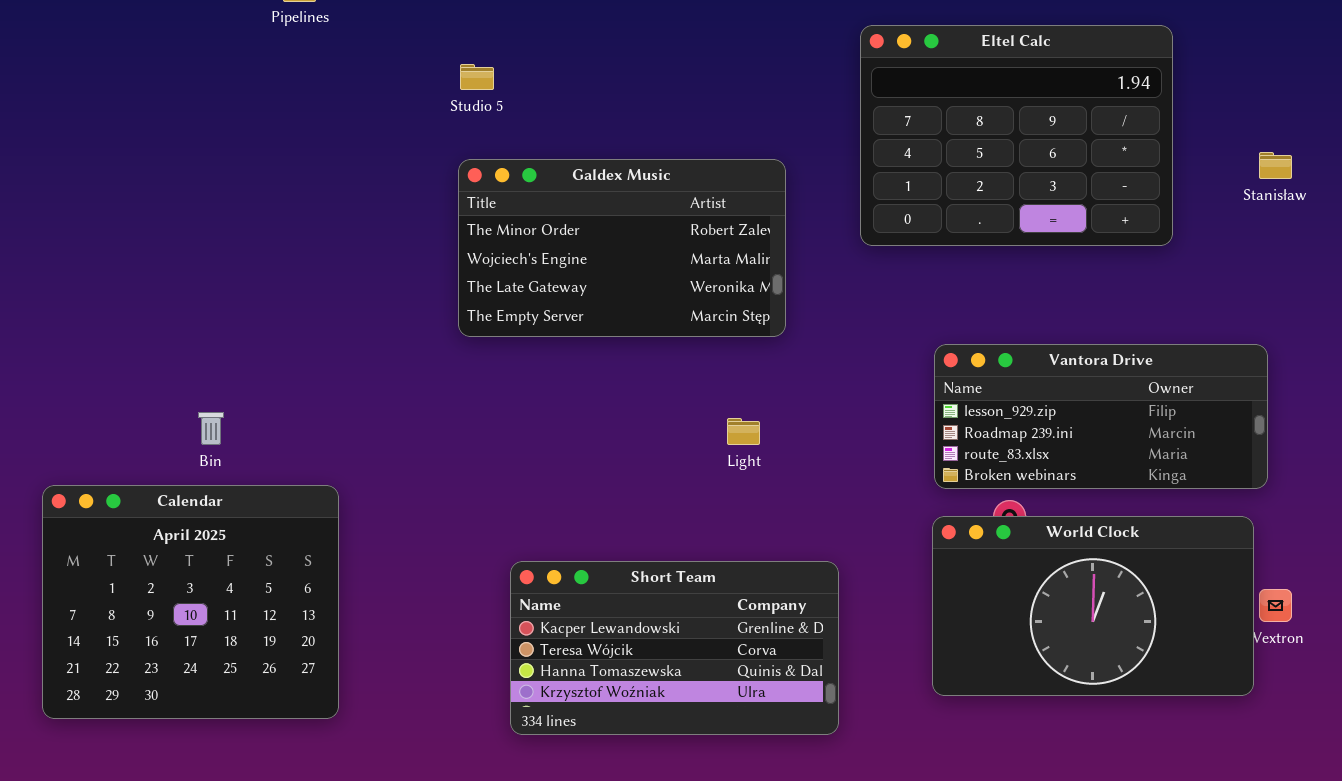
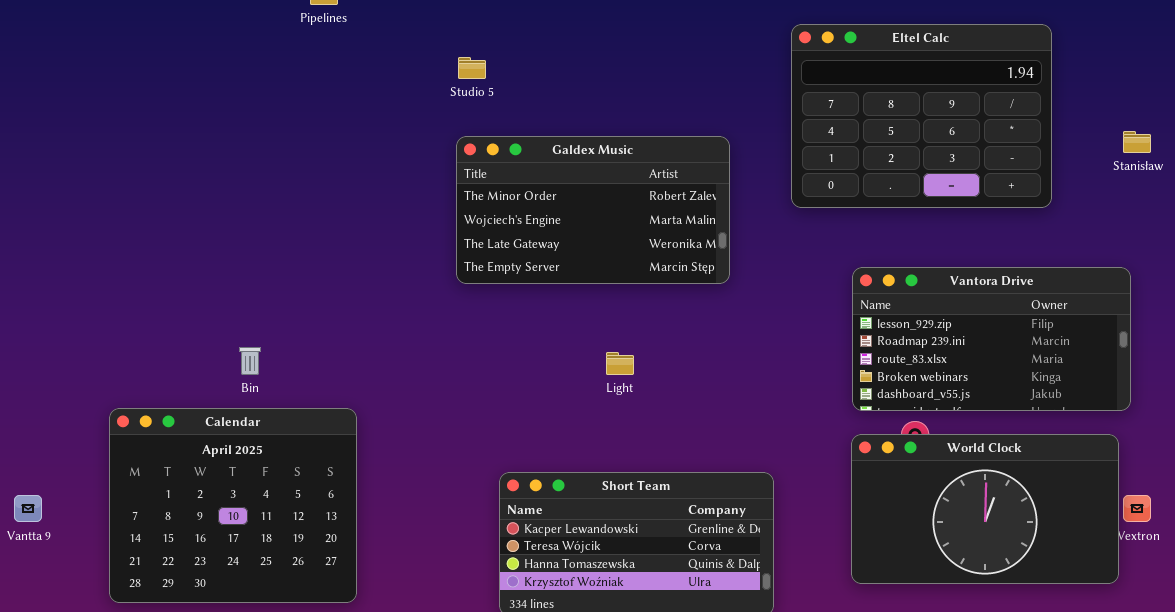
Vantora Drive: [934,344,1268,489] -> [852,267,1131,411], resized
Light: [727,418,760,445] -> [606,352,634,375], moved

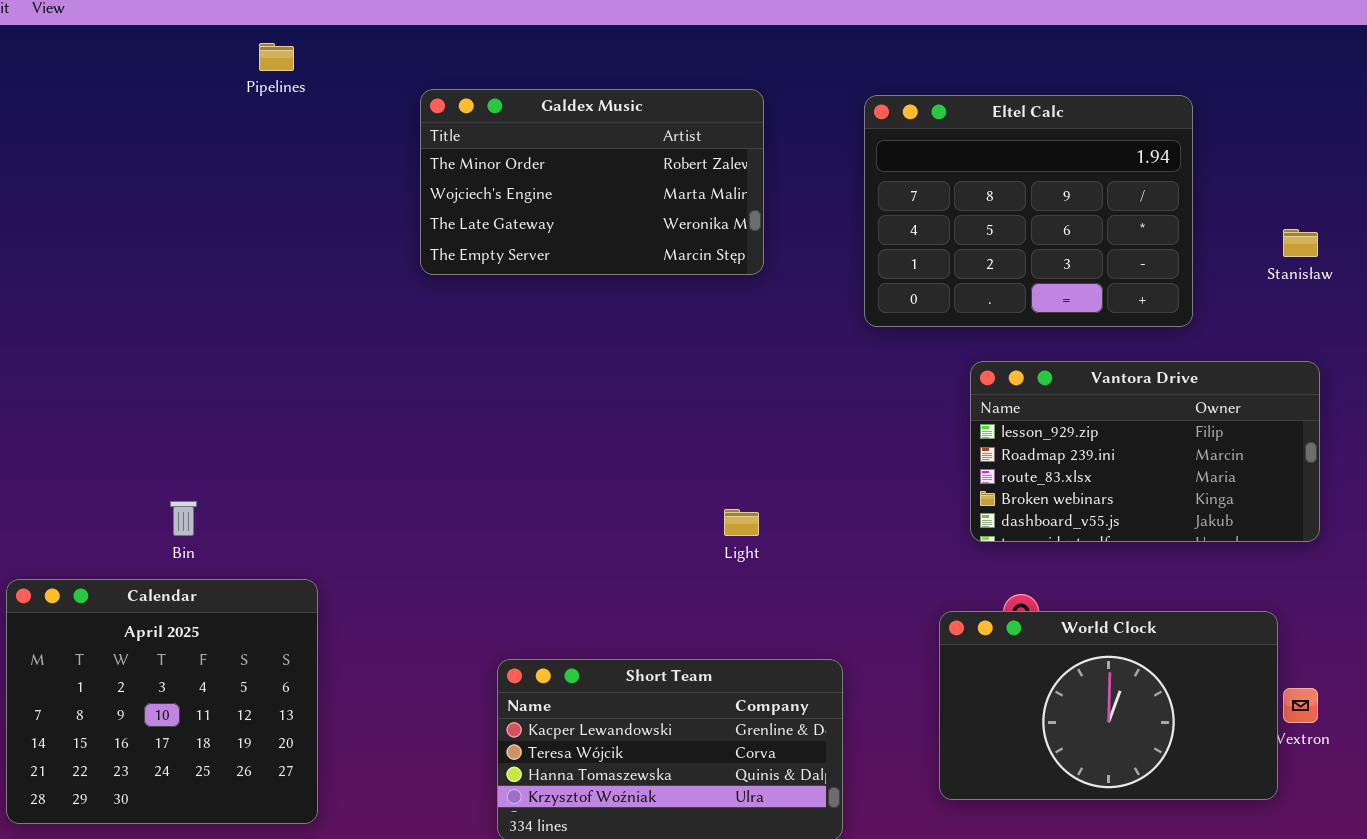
Galdex Music: [456,136,730,284] -> [420,89,764,275], moved
Vantora Drive: [852,267,1131,411] -> [970,361,1320,542], moved
Light: [606,352,634,375] -> [724,509,759,536], moved

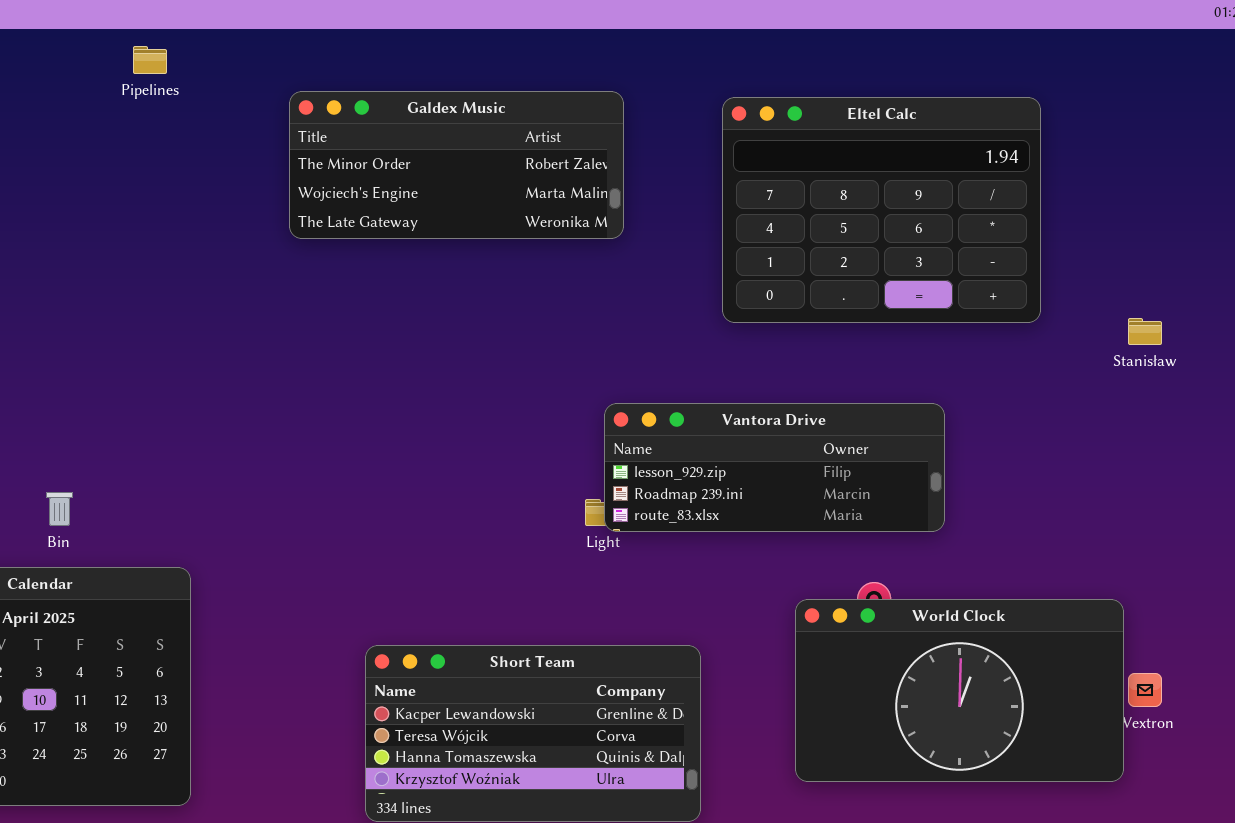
Galdex Music: [420,89,764,275] -> [289,91,624,239], resized
Stanisław: [1283,229,1318,257] -> [1128,318,1162,345], moved
Vantora Drive: [970,361,1320,542] -> [604,403,945,532], moved, resized

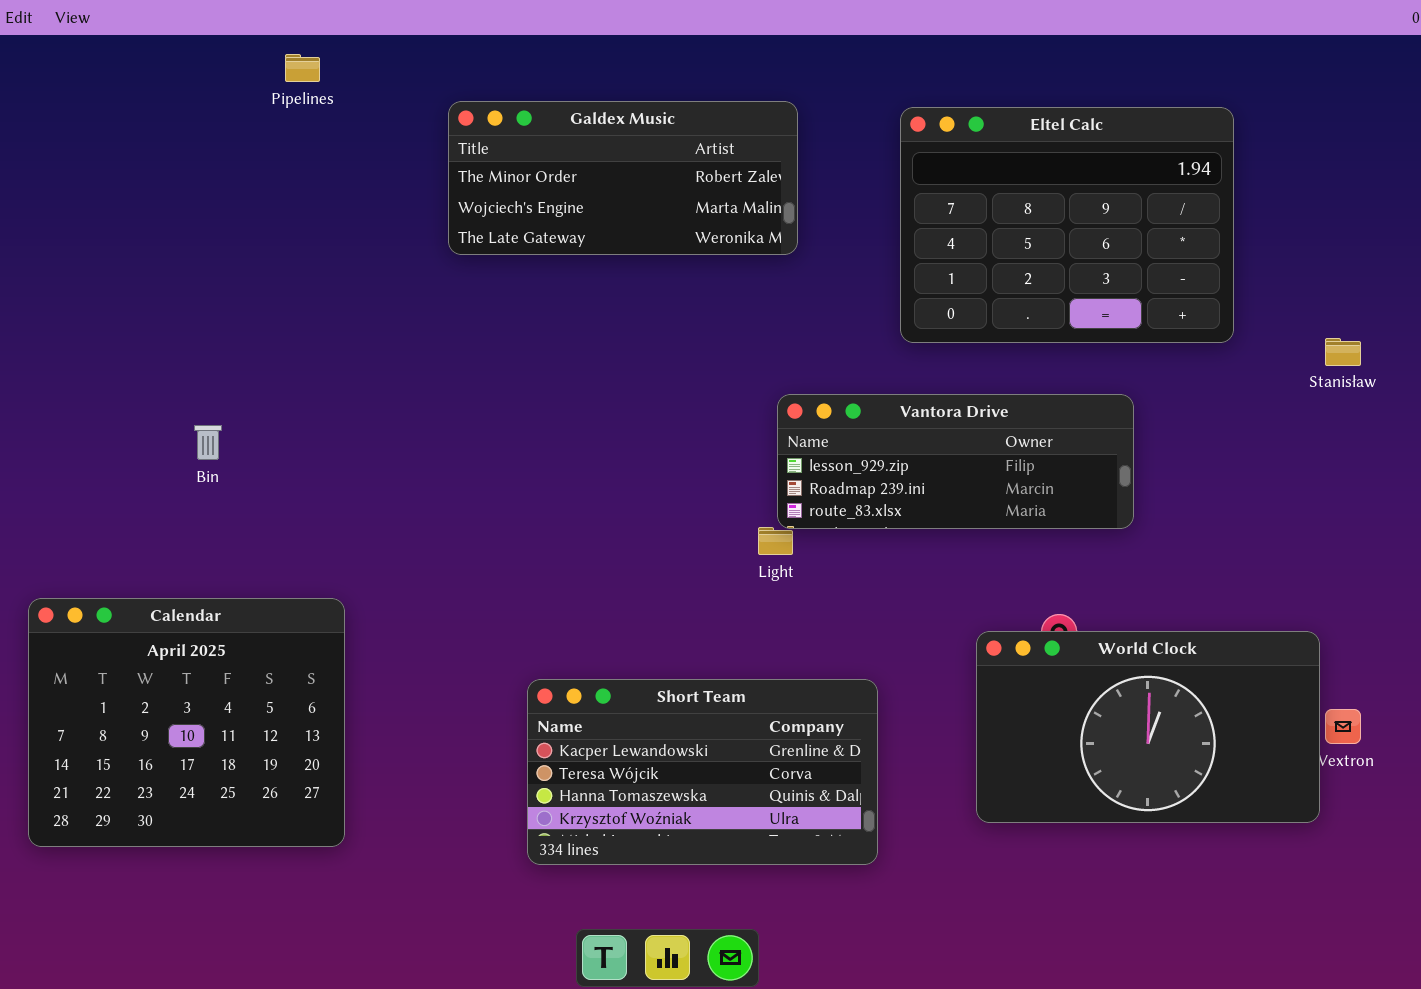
Vantora Drive: [604,403,945,532] -> [777,394,1134,529], moved
Bin: [46,492,73,526] -> [194,425,222,460], moved

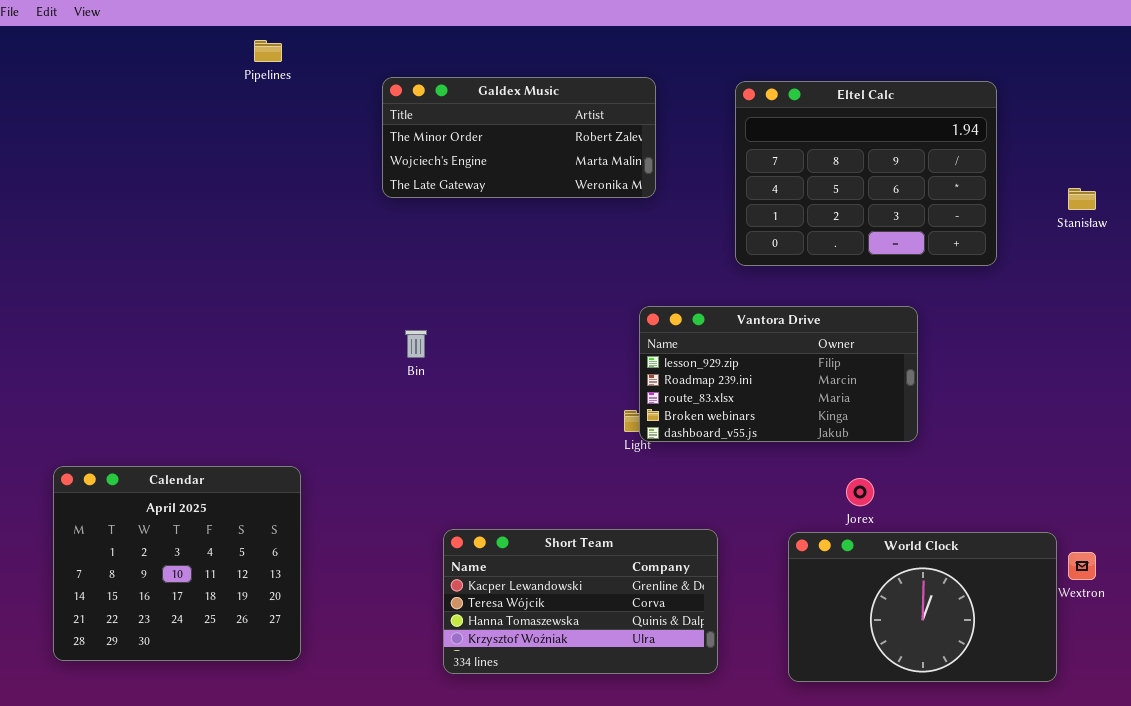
Stanisław: [1325,338,1361,366] -> [1068,188,1096,210], moved
Vantora Drive: [777,394,1134,529] -> [639,306,918,442], resized
Bin: [194,425,222,460] -> [405,330,427,358], moved
World Clock: [976,631,1320,823] -> [788,532,1057,682], moved

